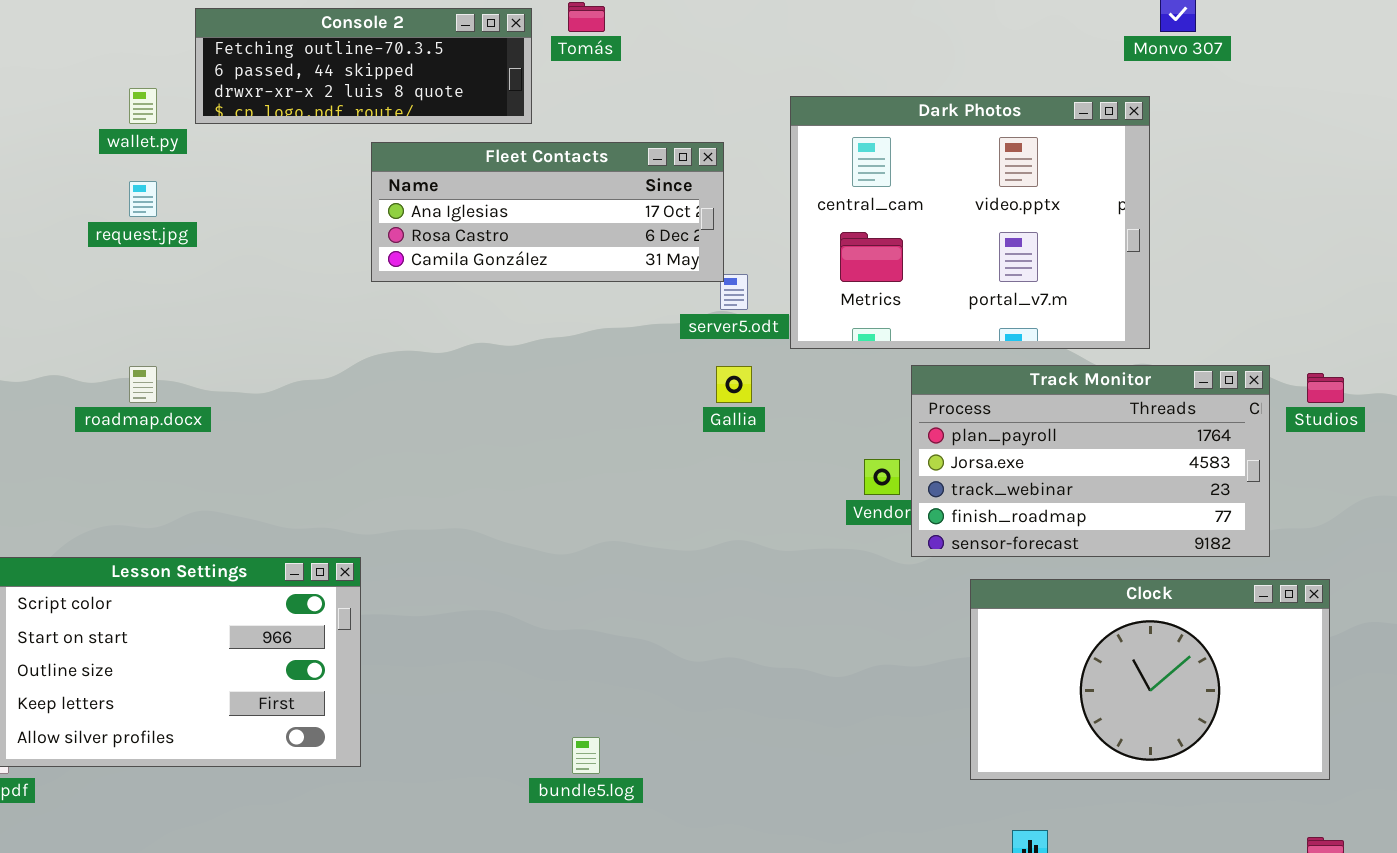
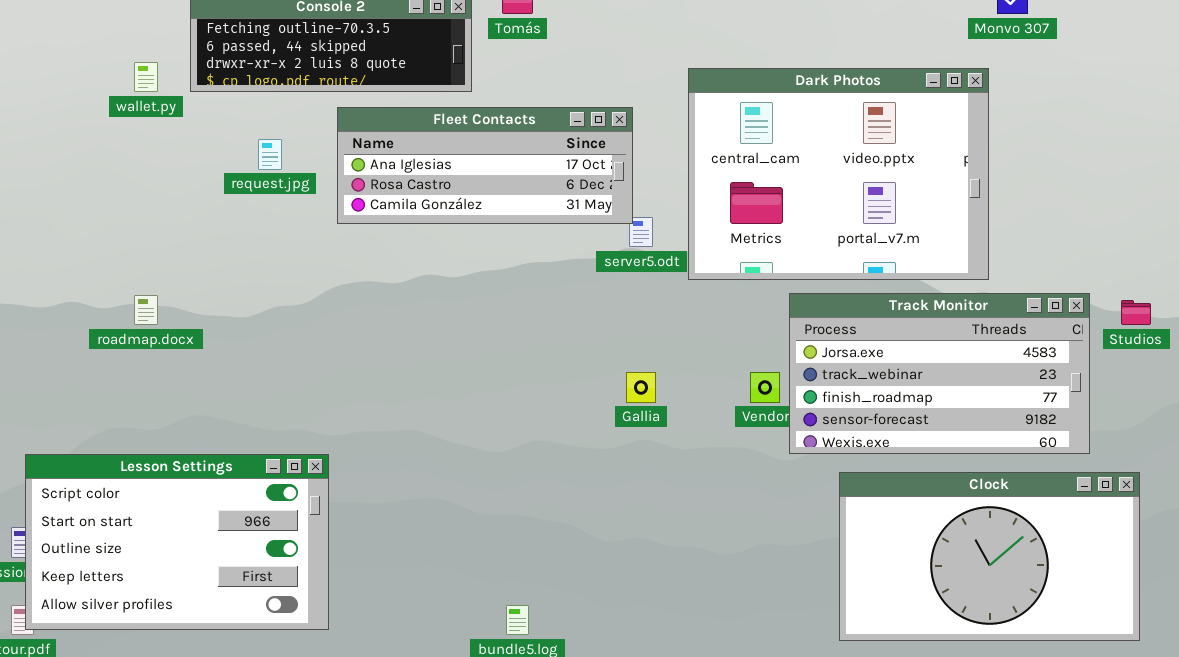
request.jpg: [129,181,157,217] -> [258,139,282,170], moved
Track Monitor: [911,365,1270,557] -> [789,293,1090,454], scrolled down 1 row
Gallia: [716,366,752,403] -> [626,372,656,403], moved

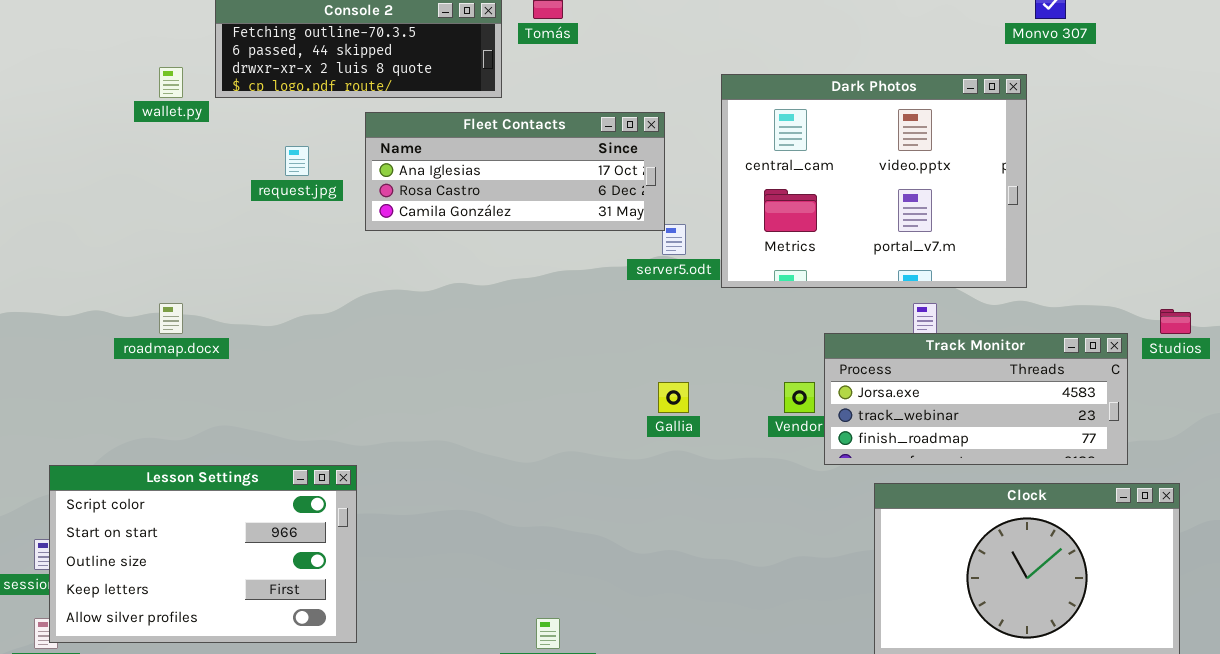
Track Monitor: [789,293,1090,454] -> [824,333,1128,465], resized

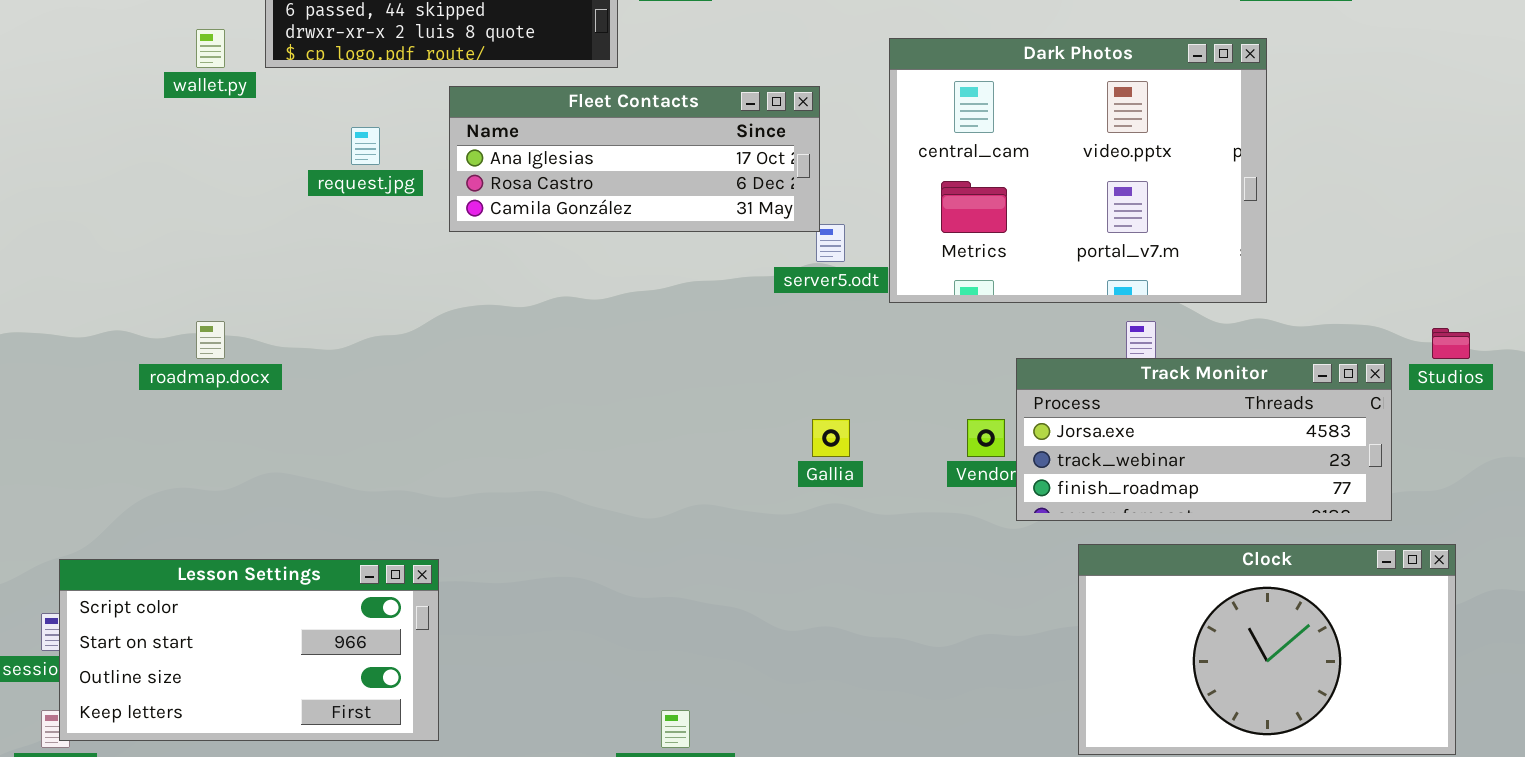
Lesson Settings: [49,465,357,643] -> [59,559,439,741], resized

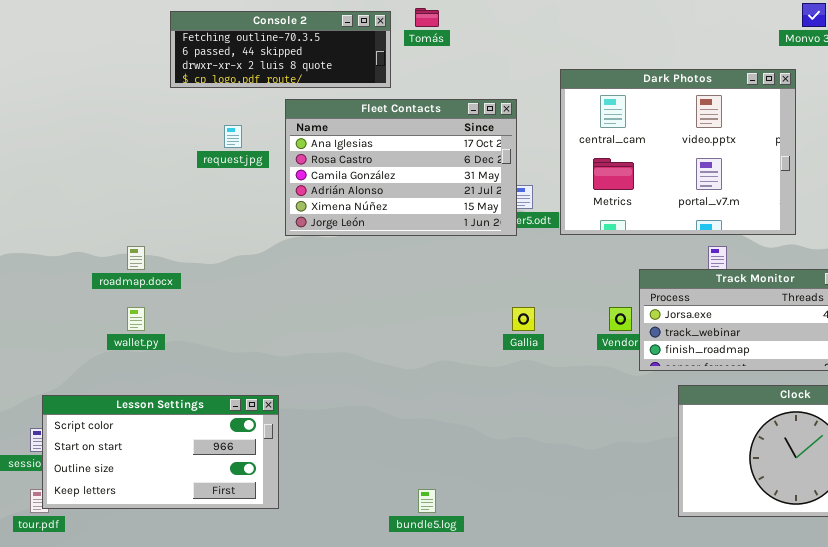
wallet.py: [196,29,225,68] -> [127,307,145,331], moved
Fleet Contacts: [449,86,820,232] -> [285,99,517,236], resized

